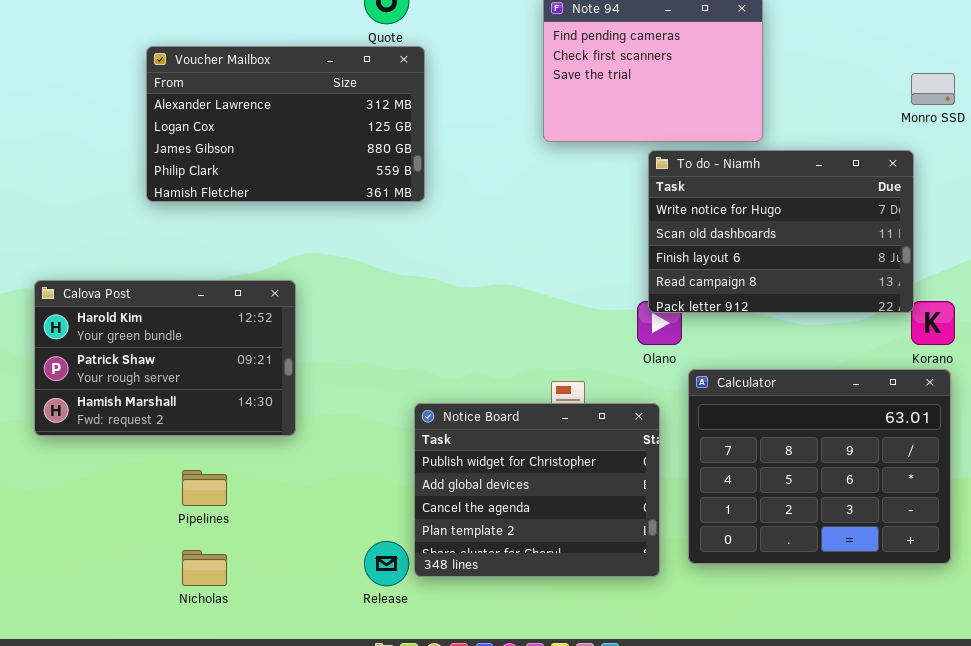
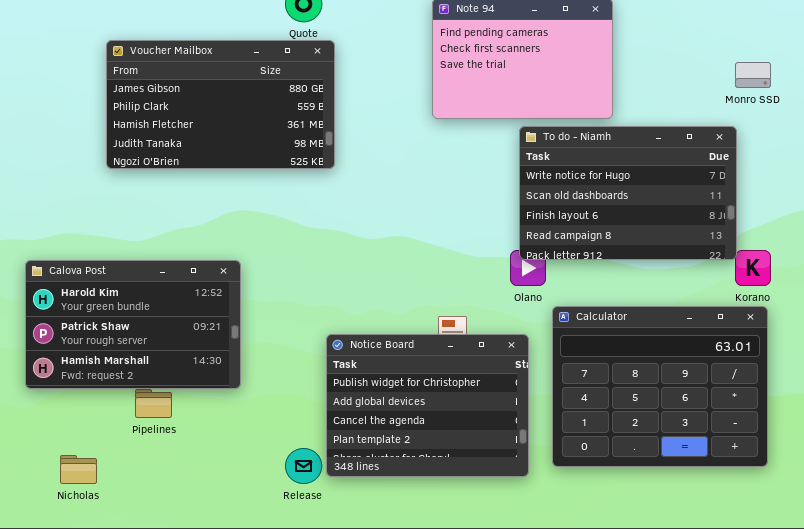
Voucher Mailbox: [146,46,425,202] -> [106,40,335,169], scrolled down 2 rows
Calova Post: [34,280,296,436] -> [25,260,241,389], moved
Nicholas: [182,550,227,586] -> [60,455,97,484], moved

